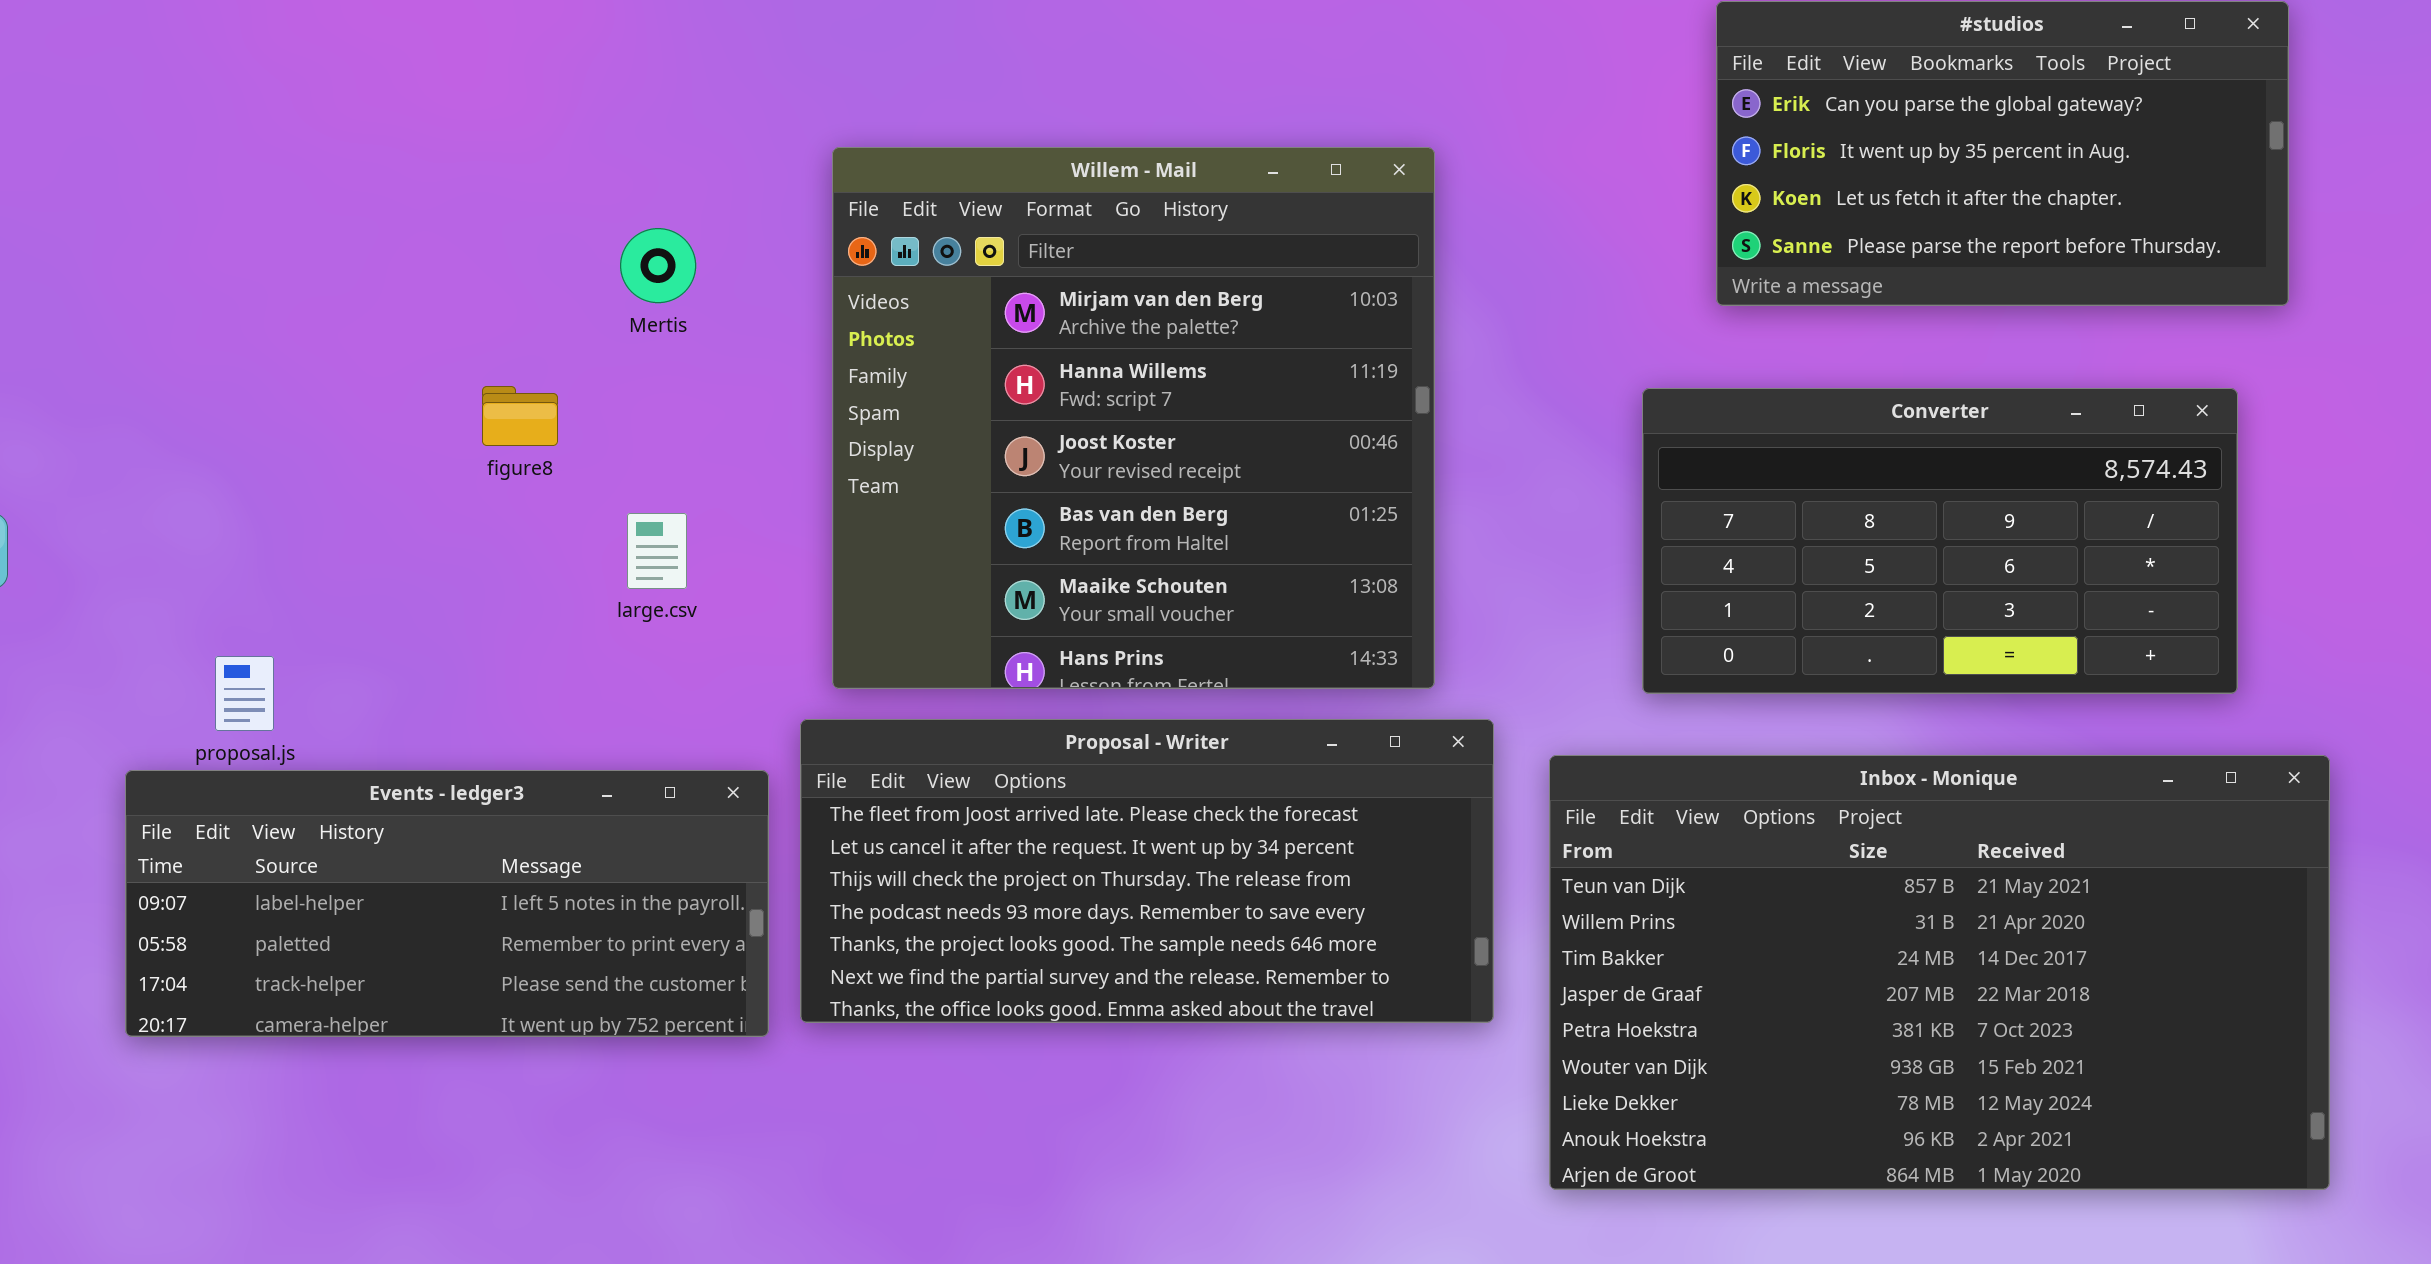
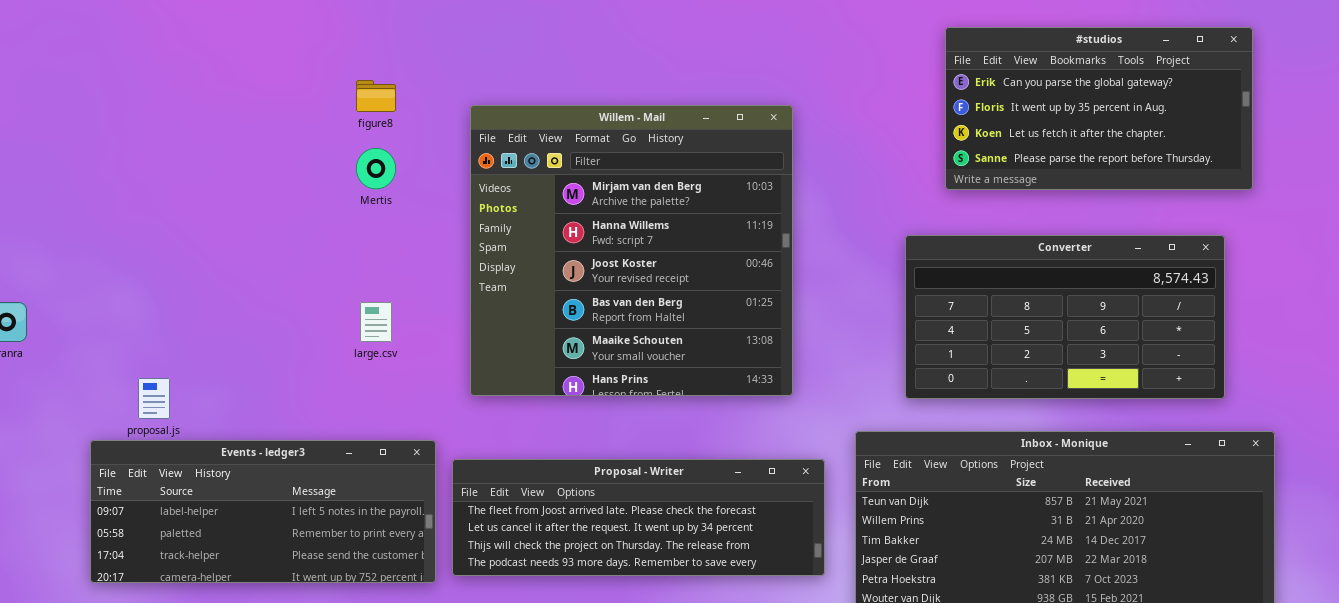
figure8: [482,386,558,446] -> [356,80,396,112], moved
Proposal - Writer: [800,719,1494,1023] -> [452,459,825,576], resized

